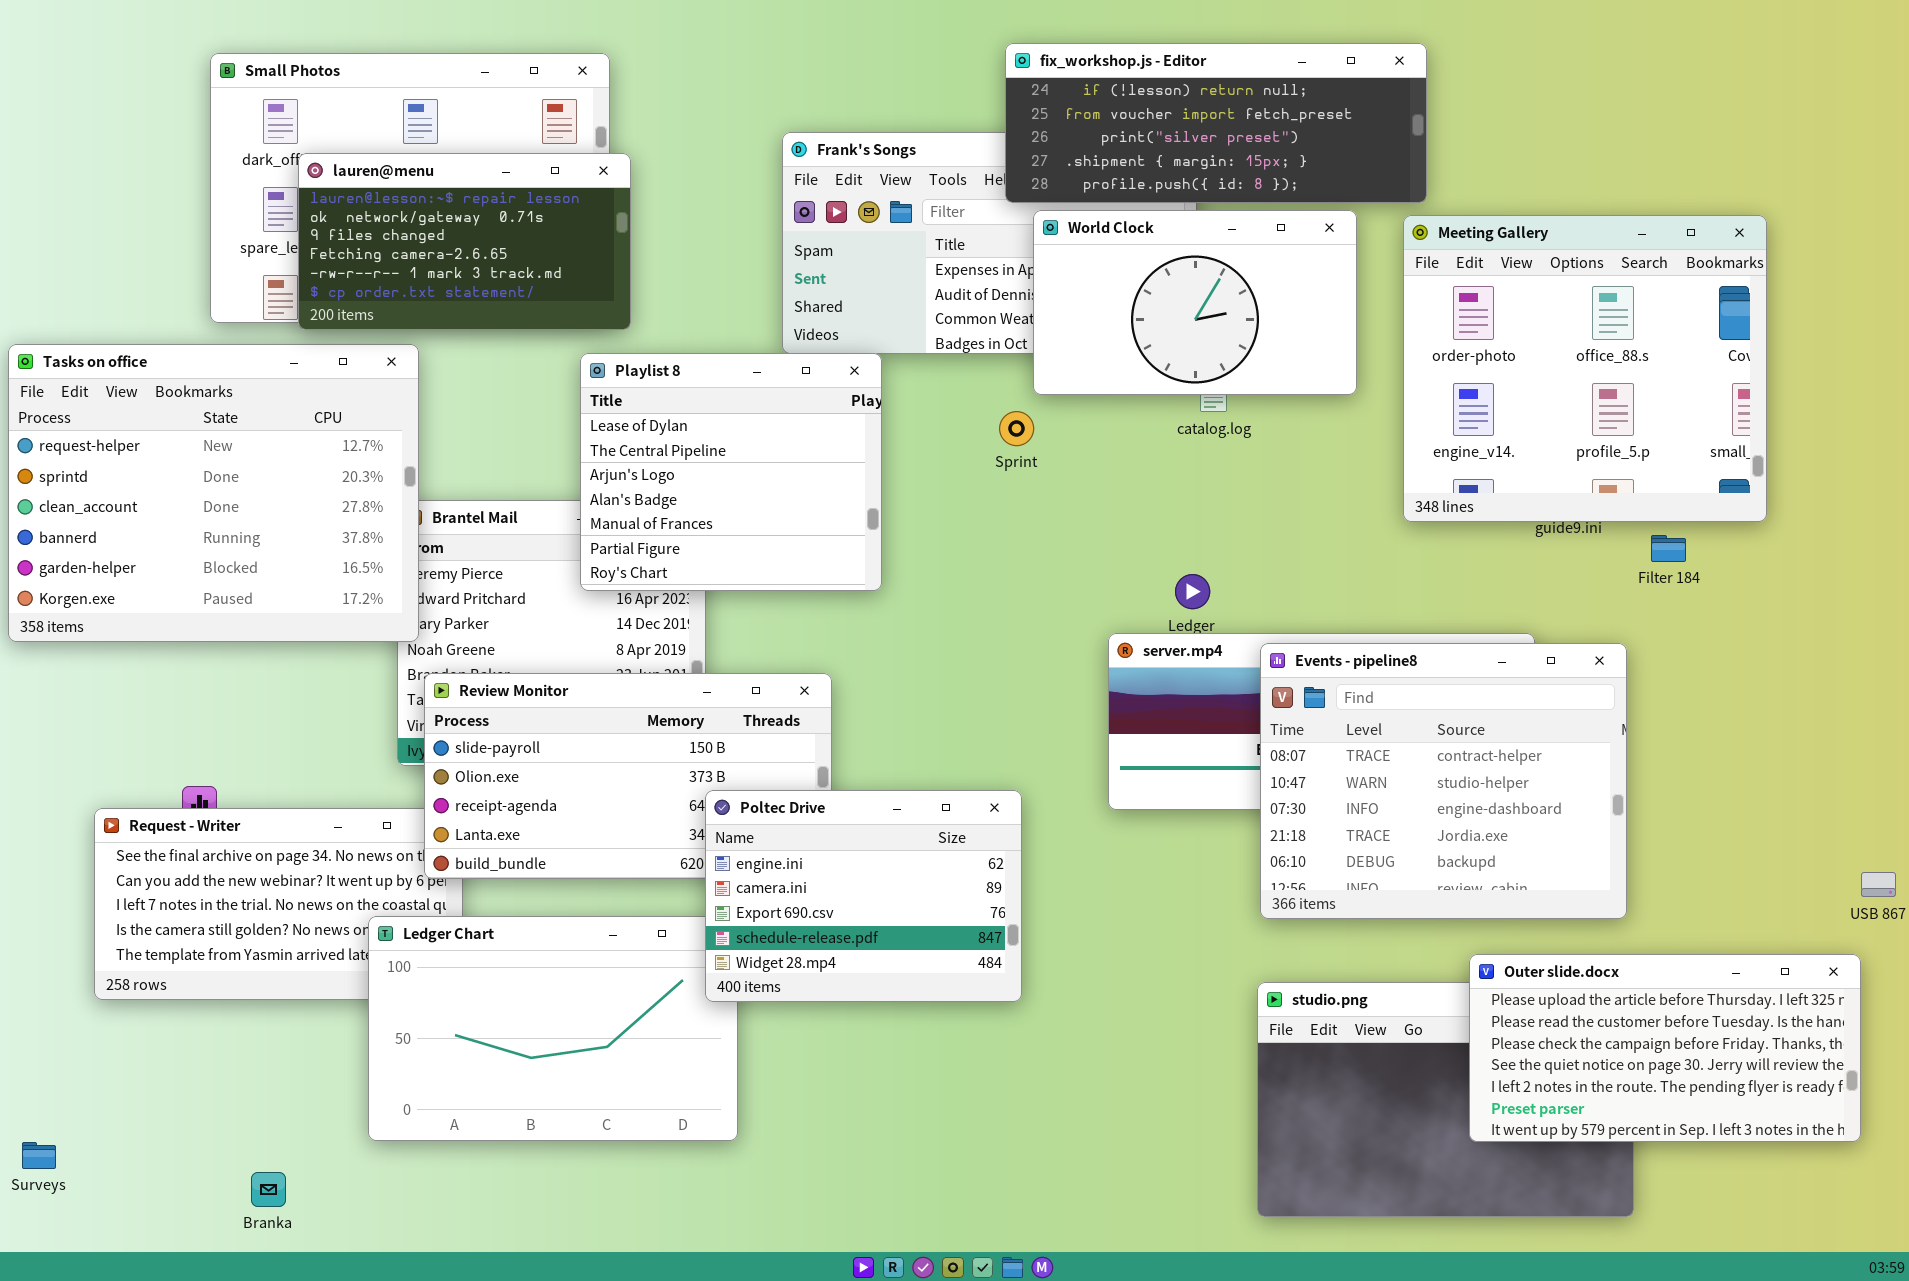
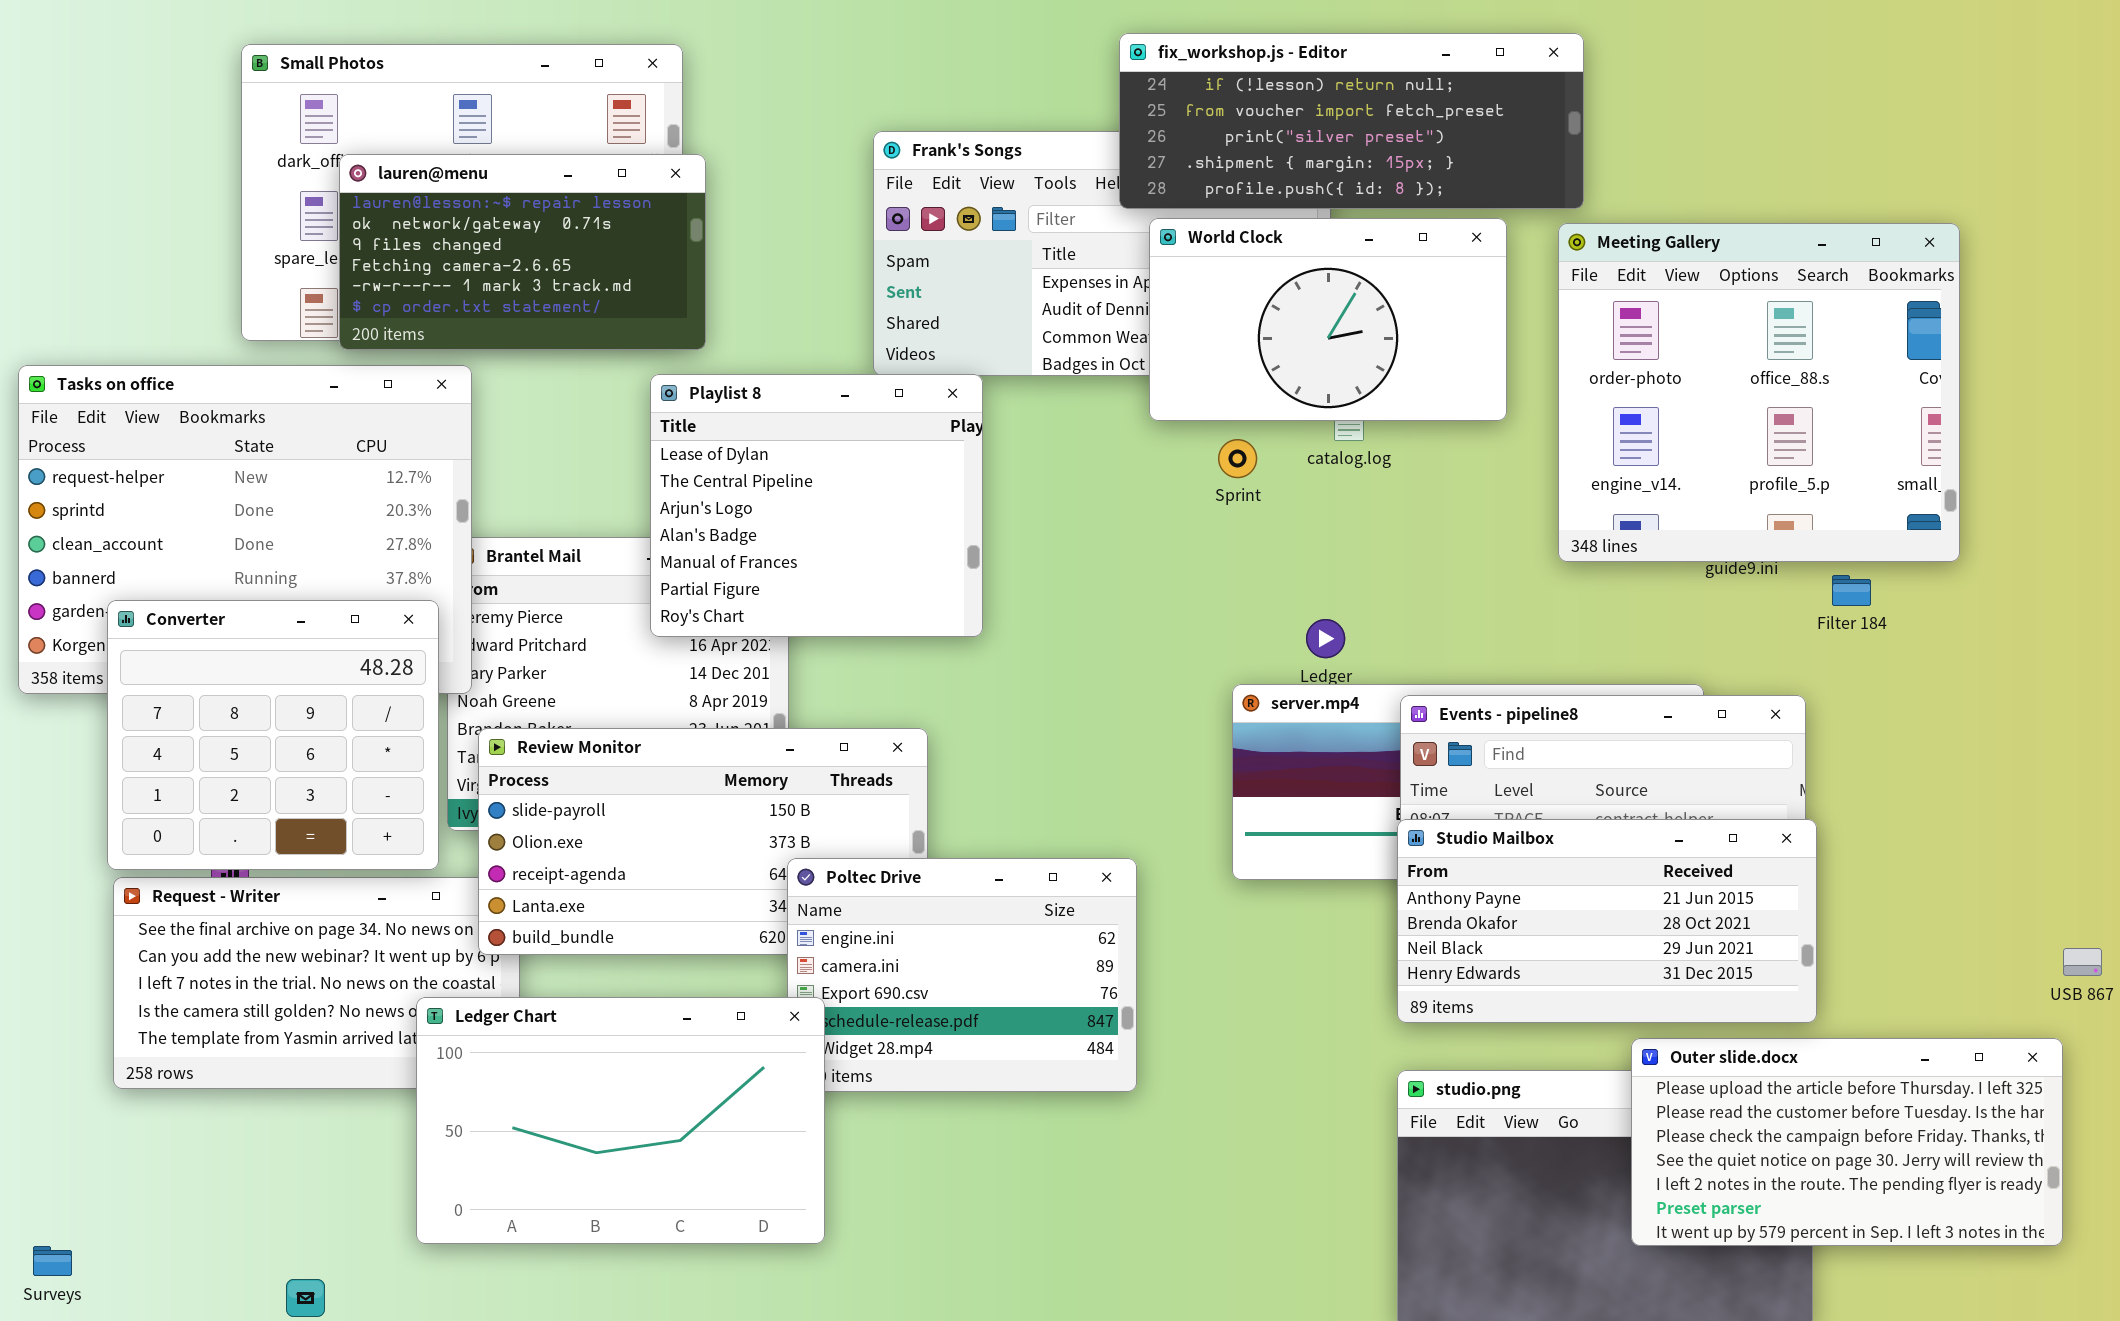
Sprint: [999,411,1034,446] -> [1218,439,1257,478], moved
Converter: none -> [107,600,439,870], opened
Studio Mailbox: none -> [1397,819,1817,1023], opened
Ledger Chart: [368,916,738,1141] -> [416,997,825,1244], raised

